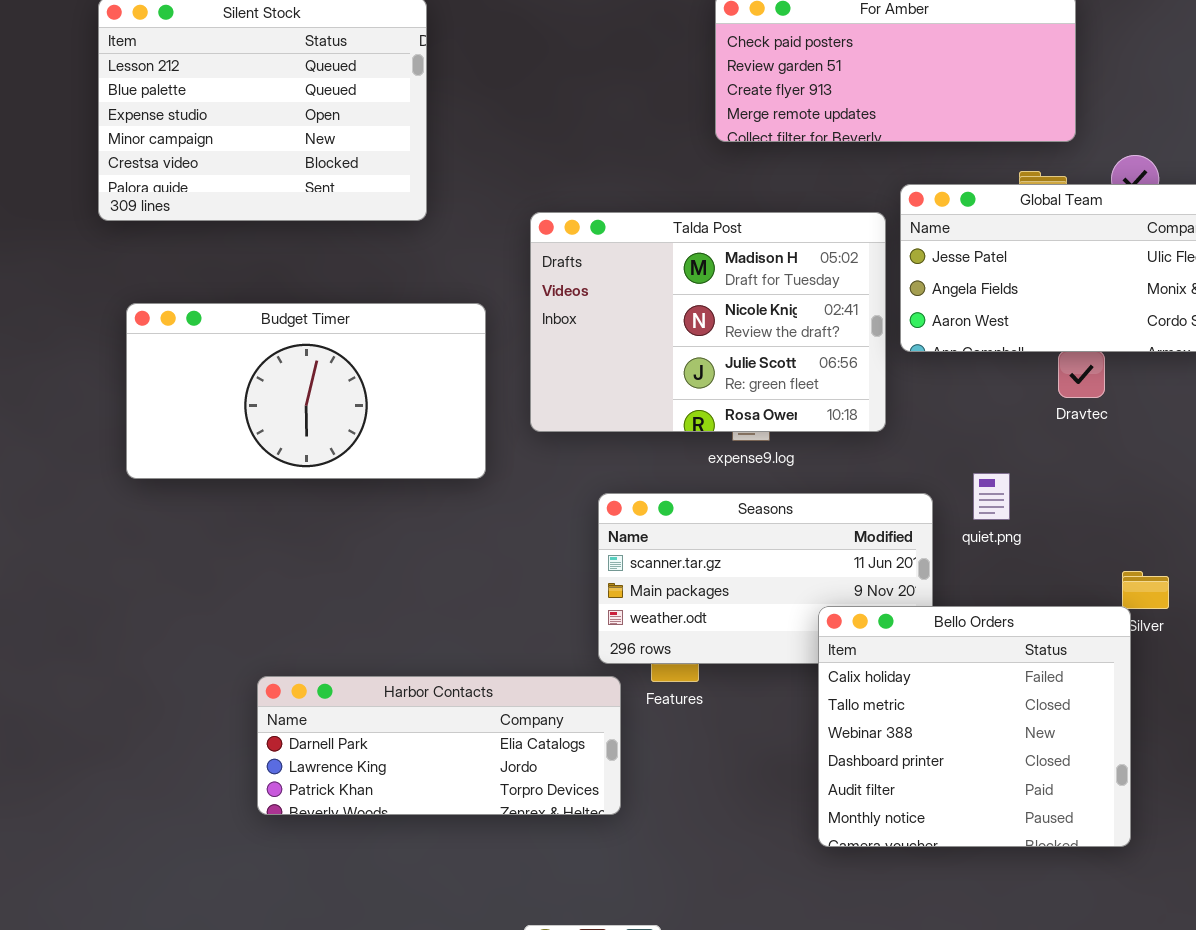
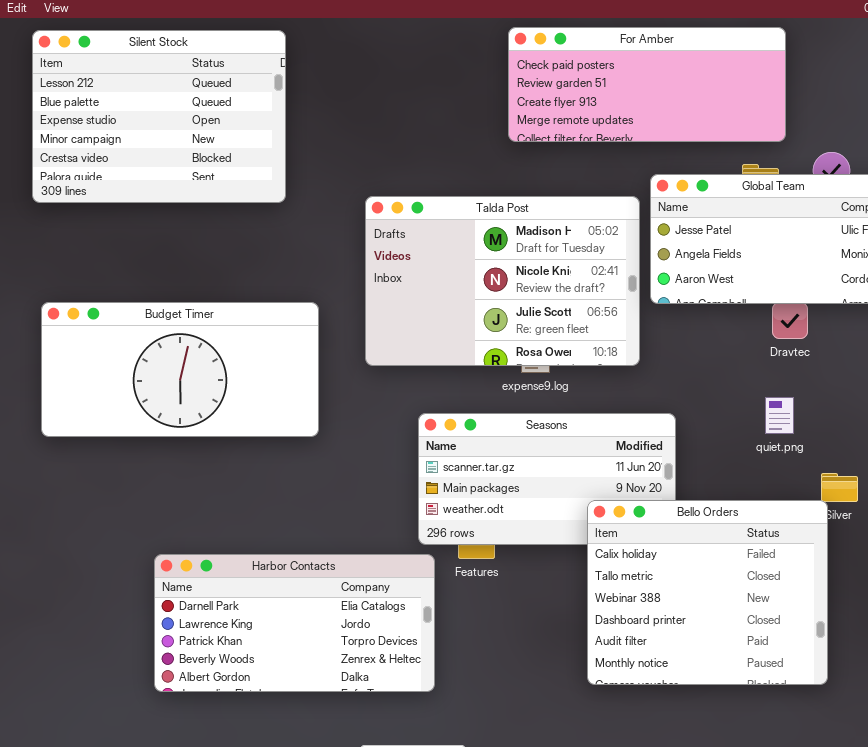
Budget Timer: [126,303,486,479] -> [41,302,319,437], moved
quiet.png: [973,473,1010,520] -> [765,397,794,434], moved
Harbor Contacts: [257,676,621,815] -> [154,554,435,692], resized

